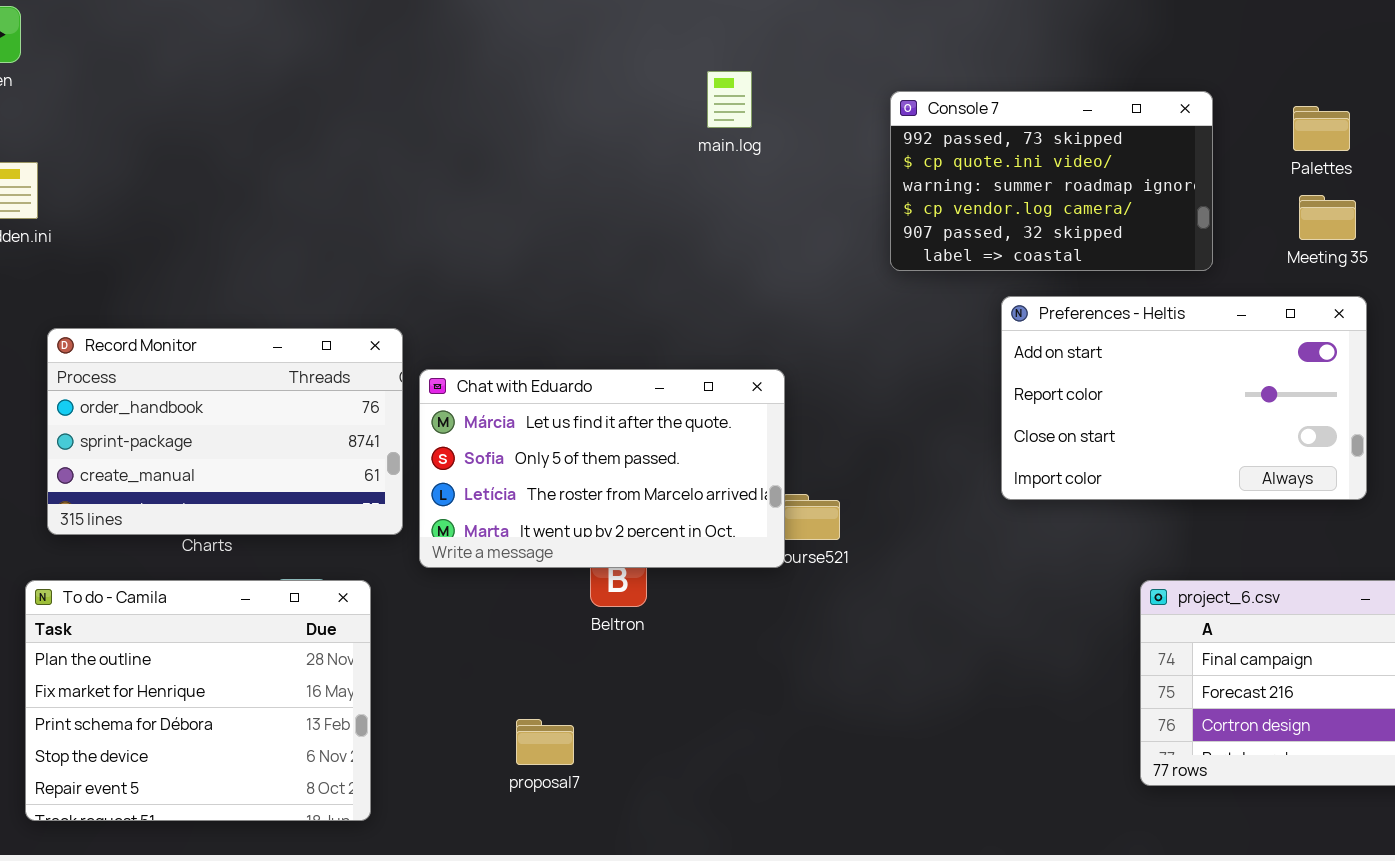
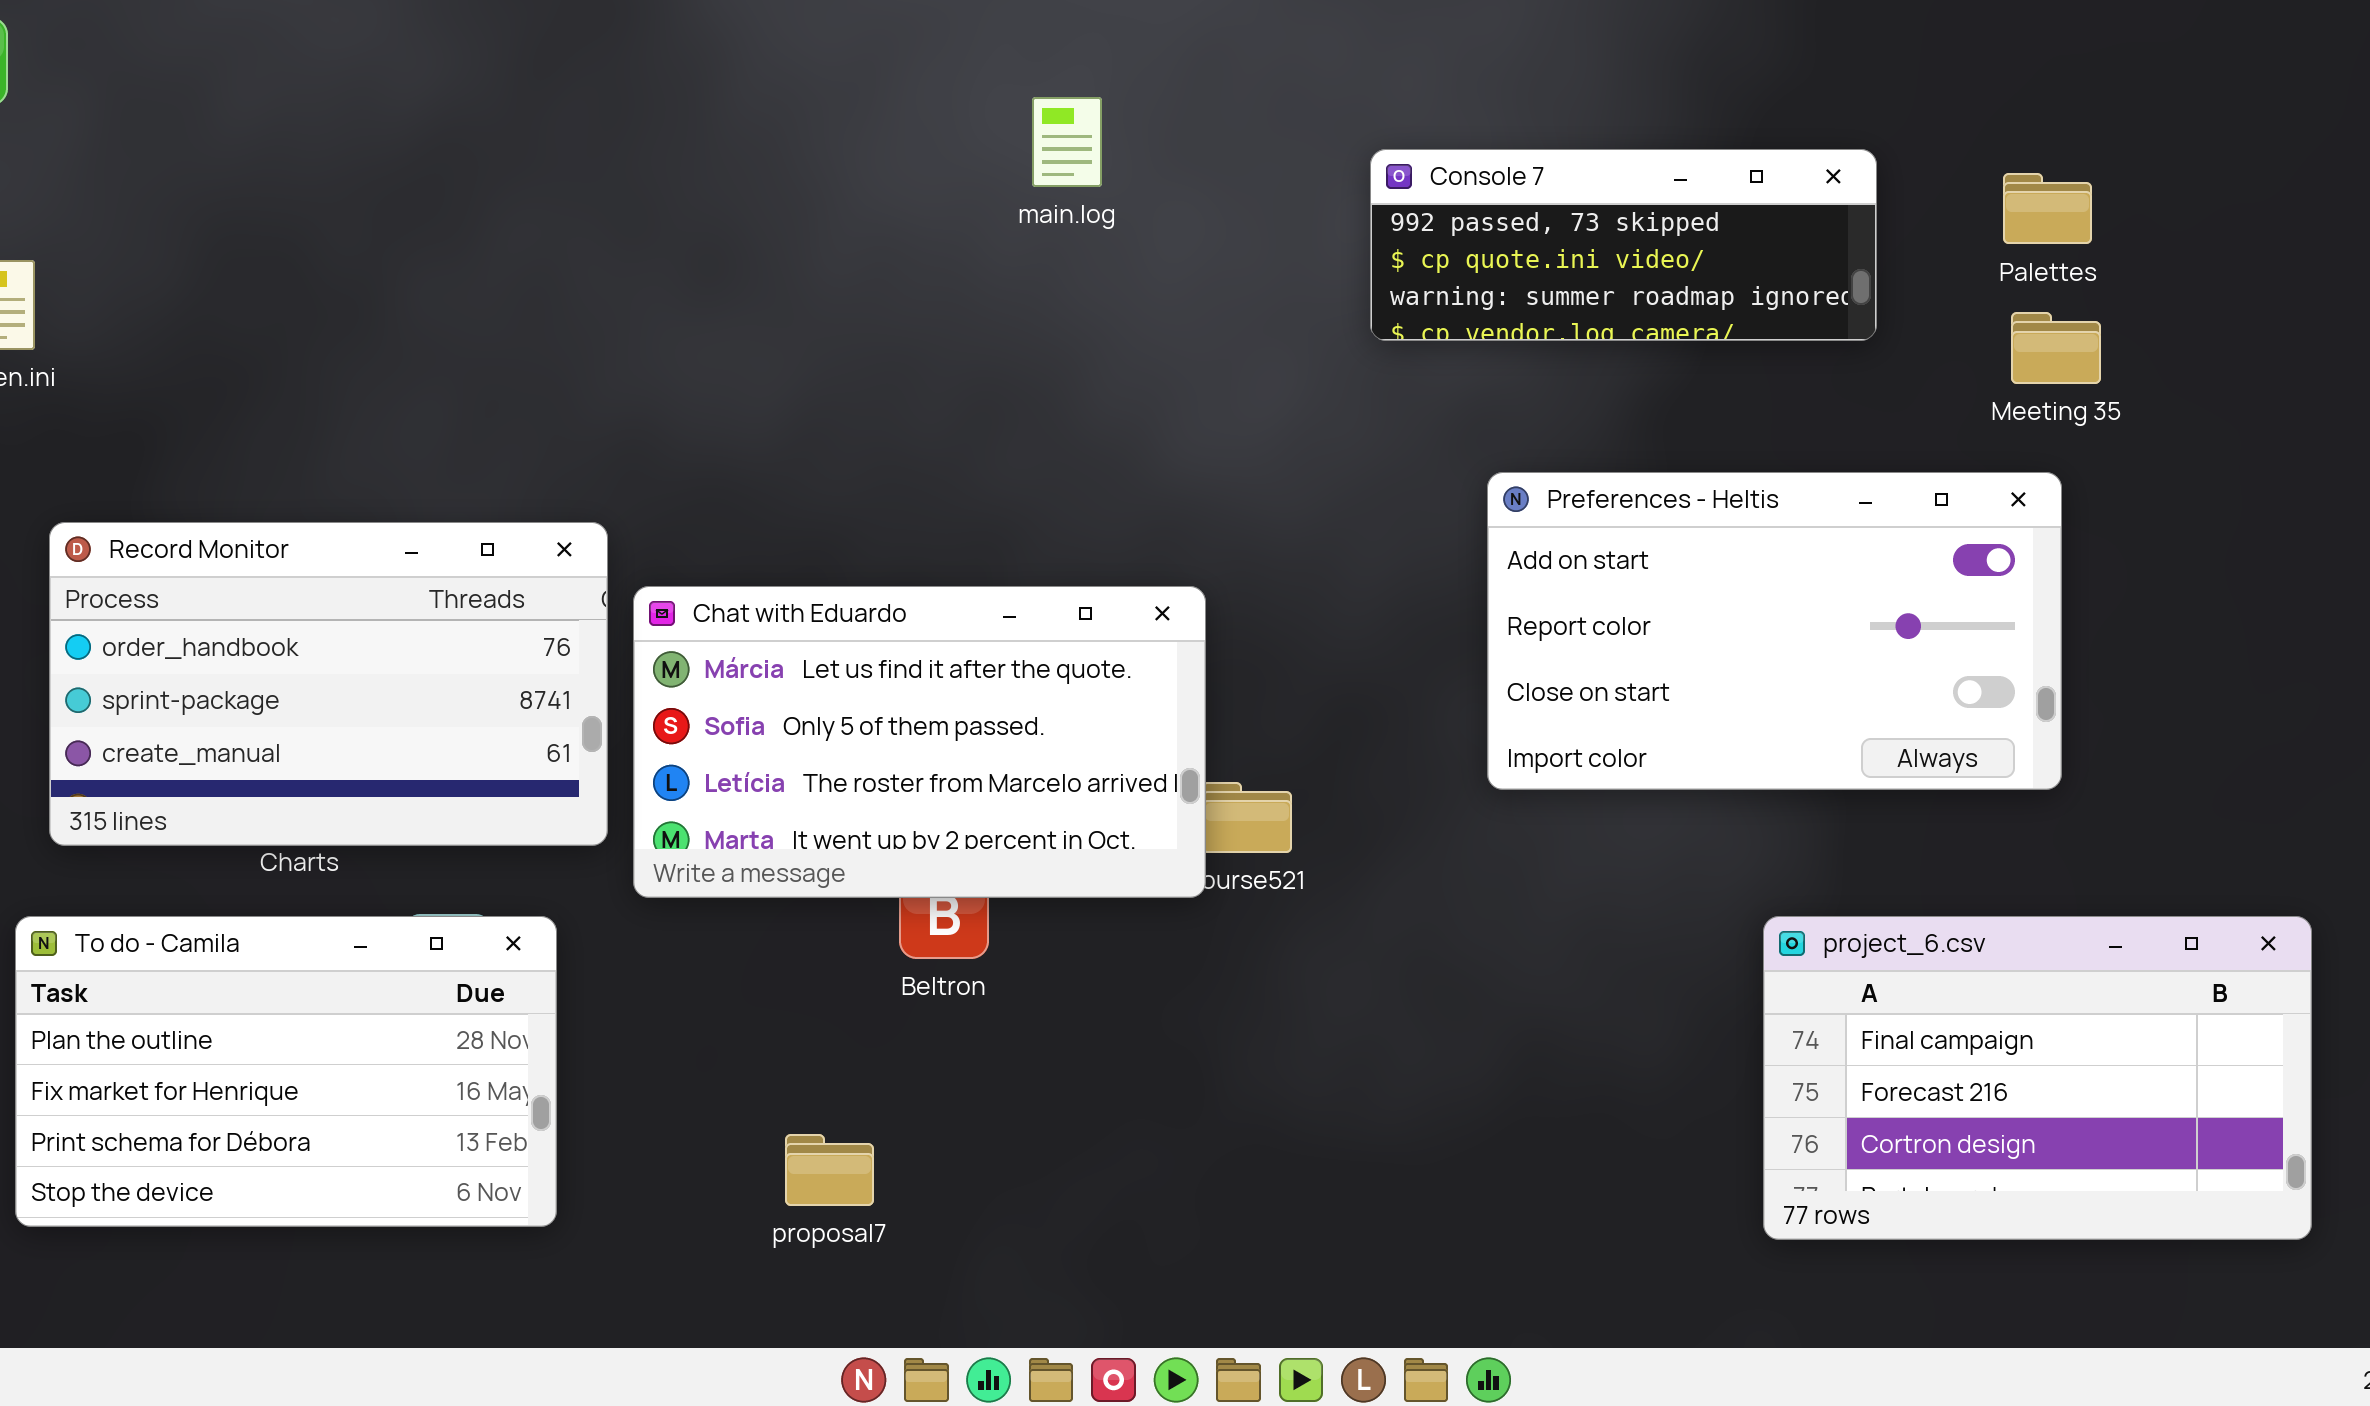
main.log: [707,71,752,128] -> [1032,97,1102,187], moved
Console 7: [890,91,1213,271] -> [1370,149,1877,341], resized
Preferences - Heltis: [1001,296,1367,500] -> [1487,472,2062,790], moved
To do - Camila: [25,580,371,821] -> [15,916,557,1227], resized

